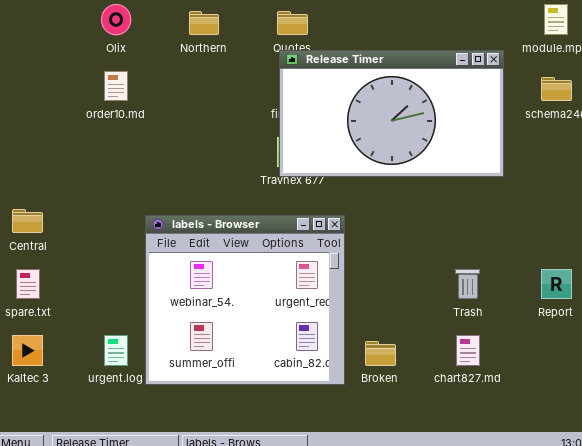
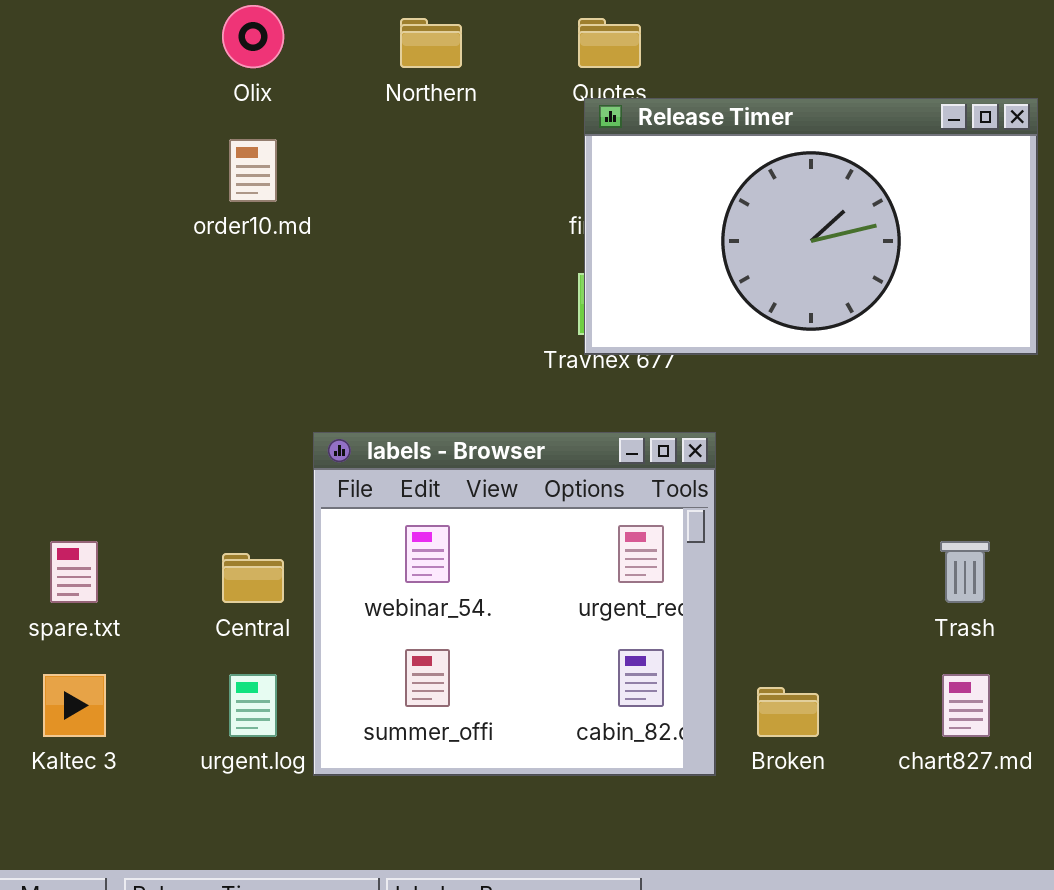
Central: [12,209,43,233] -> [222,553,284,603], moved

